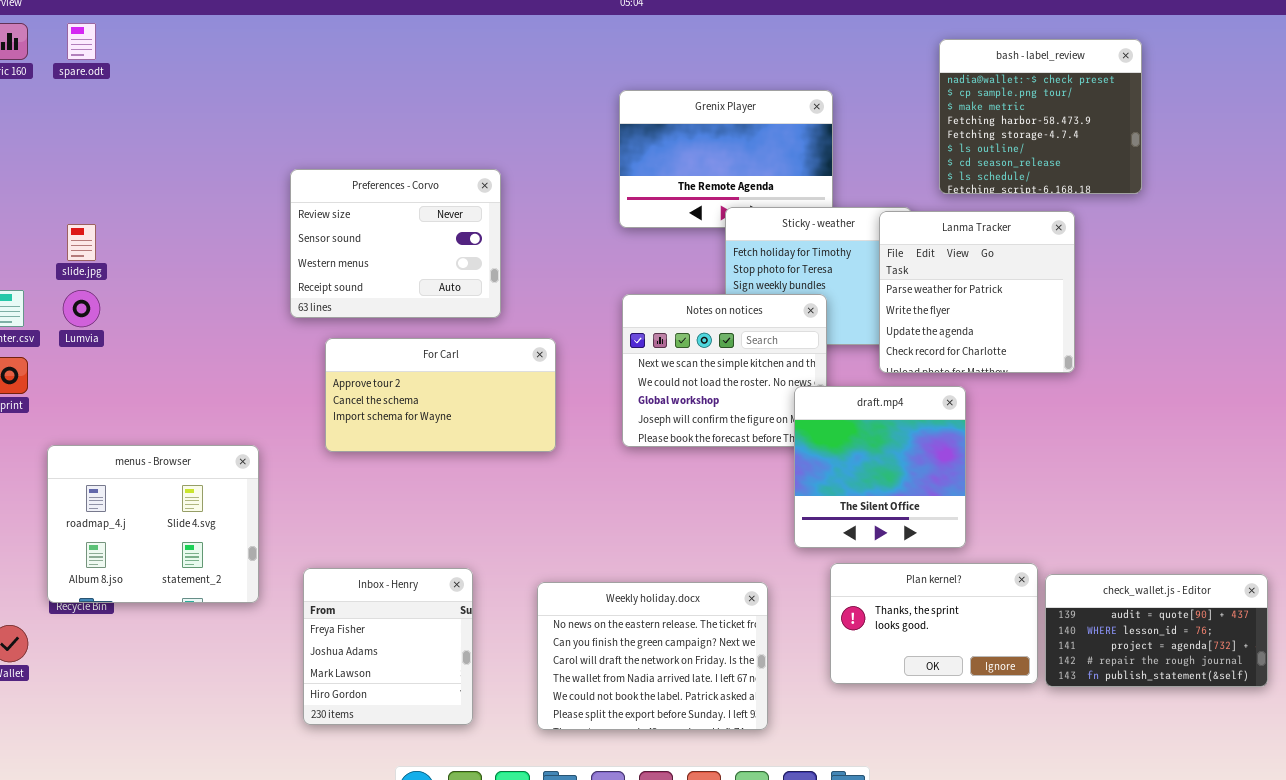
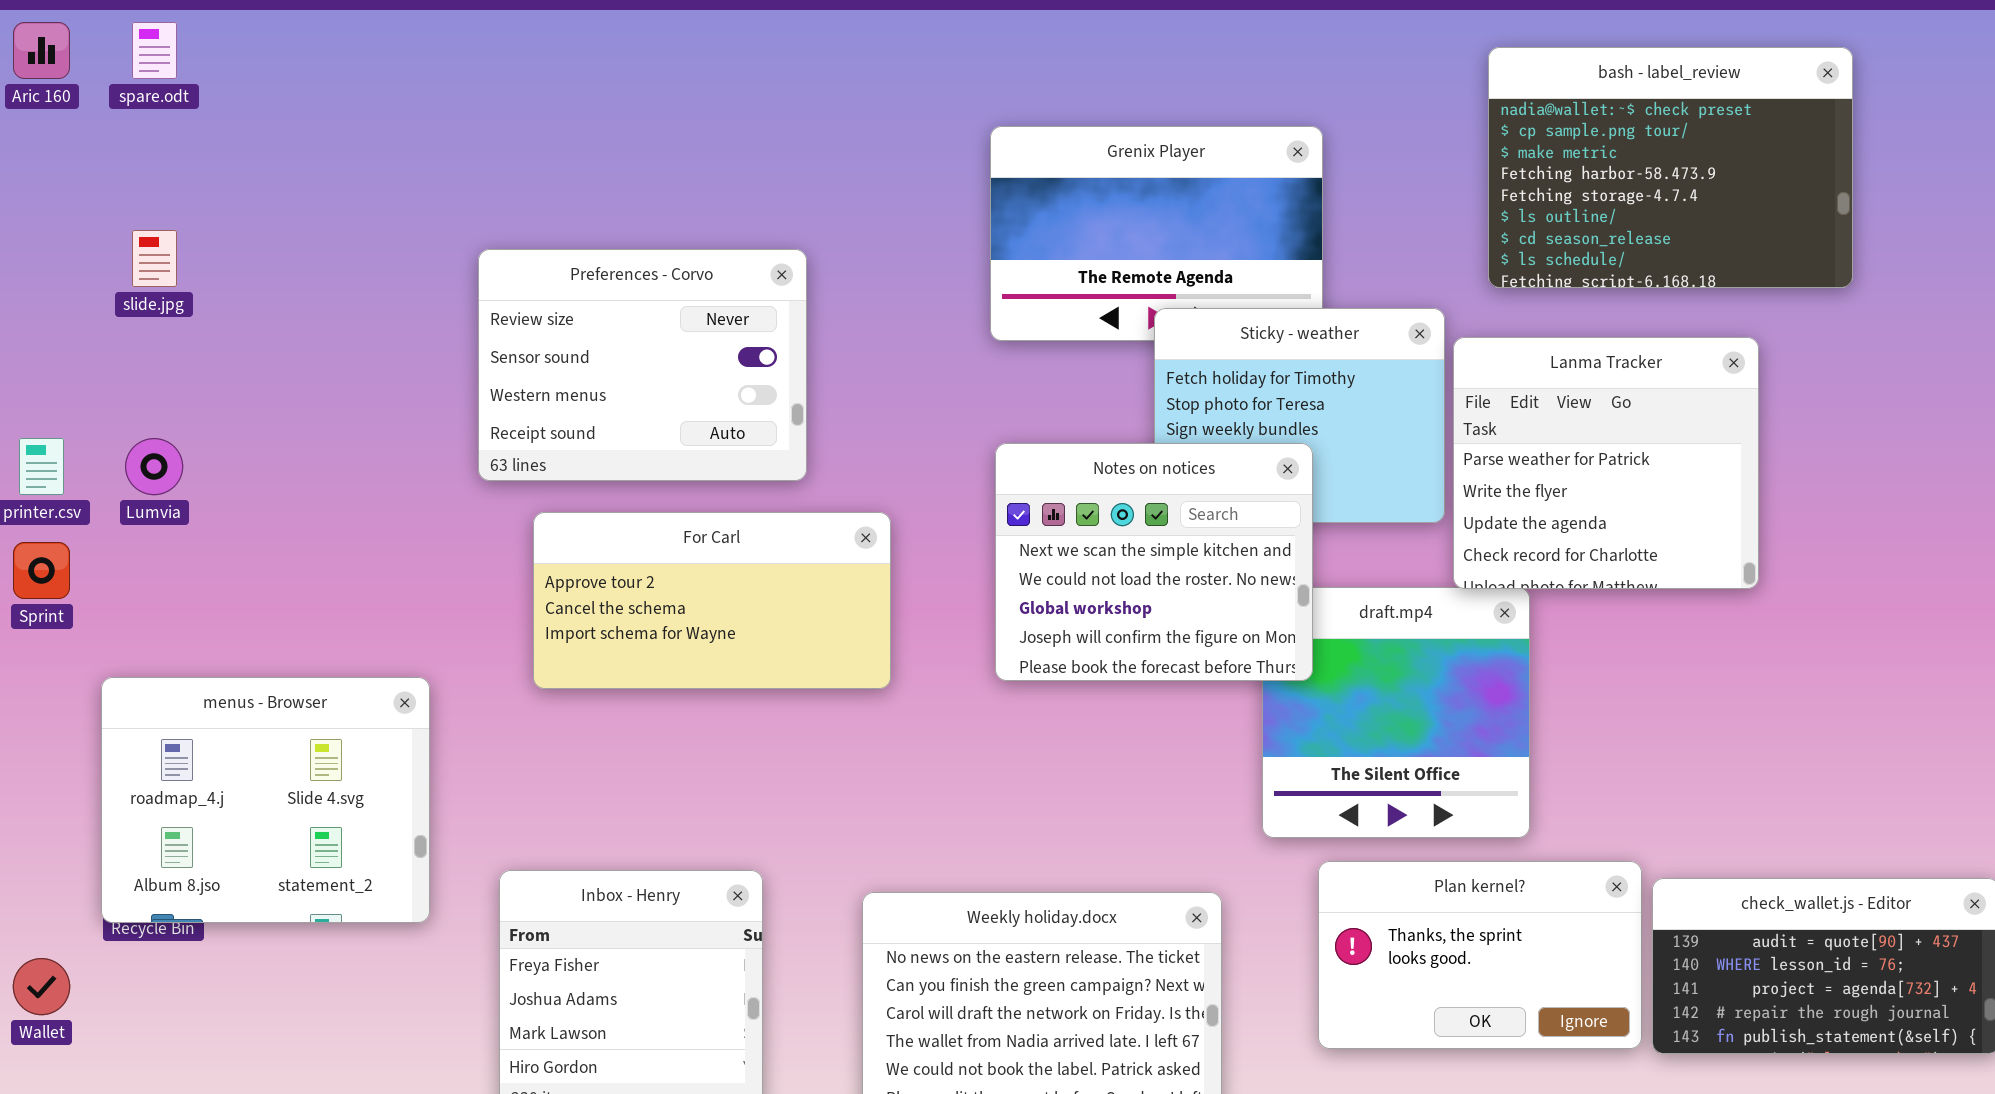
bash - label_review: [939,39,1142,194] -> [1488,47,1853,288], resized
Lanma Tracker: [879,211,1075,373] -> [1453,337,1759,589], moved
slide.jpg: [67,224,96,261] -> [132,230,177,287], moved
Notes on notices: [622,294,827,447] -> [995,443,1313,681], raised

